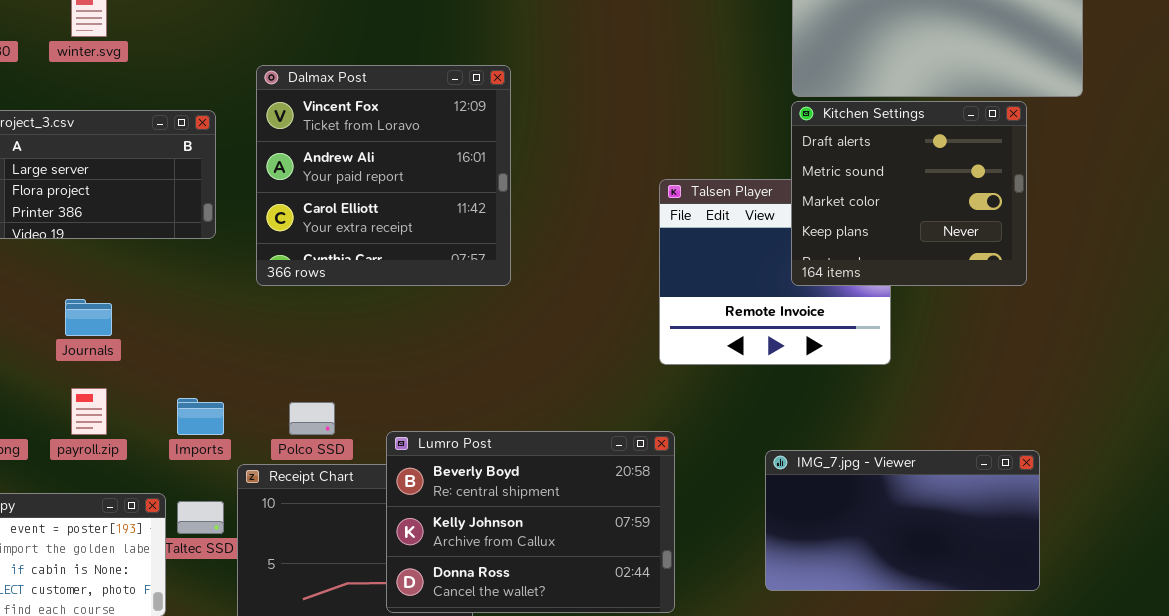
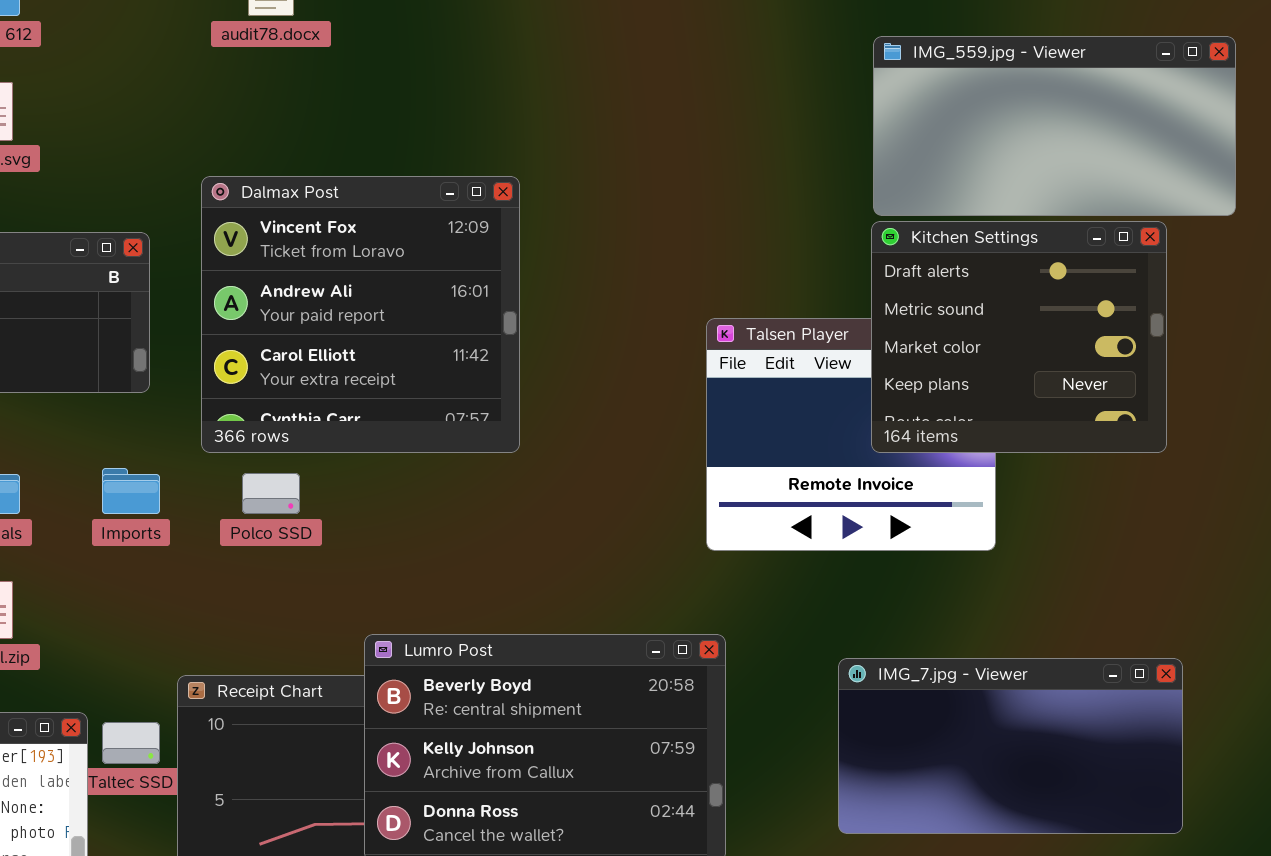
Imports: [177,398,224,435] -> [102,468,160,514], moved
Polco SSD: [289,402,335,435] -> [242,473,300,514], moved

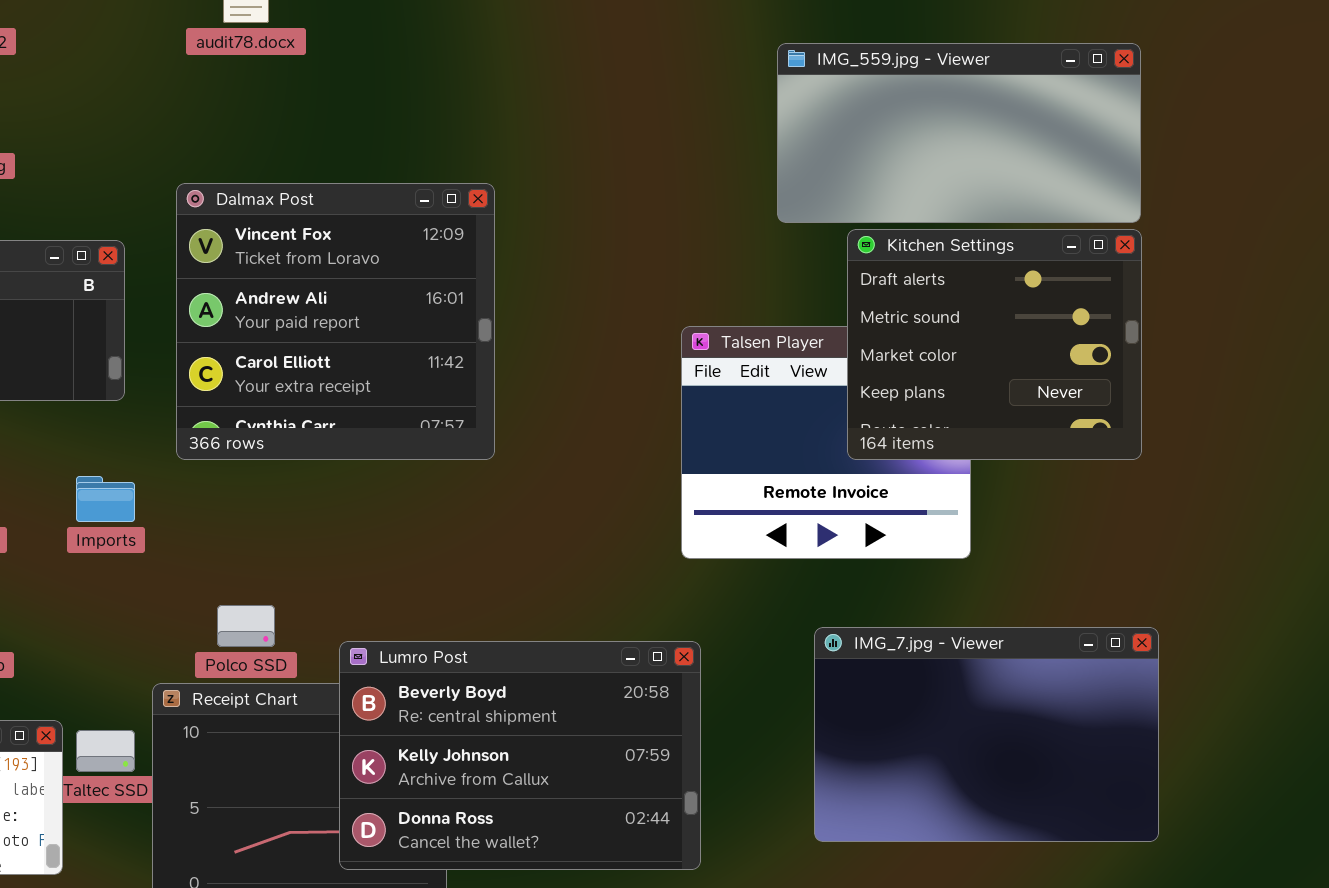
IMG_559.jpg - Viewer: [873,36,1236,216] -> [777,43,1141,223], moved
Polco SSD: [242,473,300,514] -> [217,605,275,647], moved
IMG_7.jpg - Viewer: [838,658,1183,834] -> [814,627,1159,842], resized

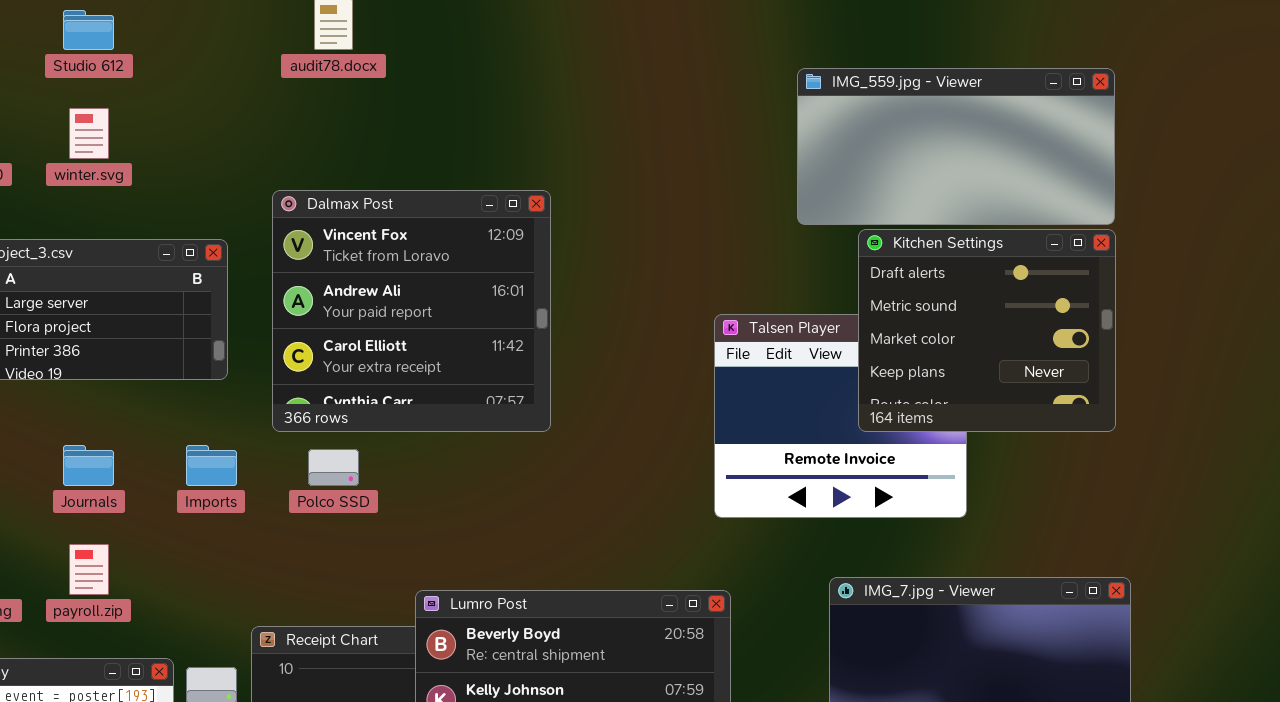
Polco SSD: [217,605,275,647] -> [308,449,359,486], moved

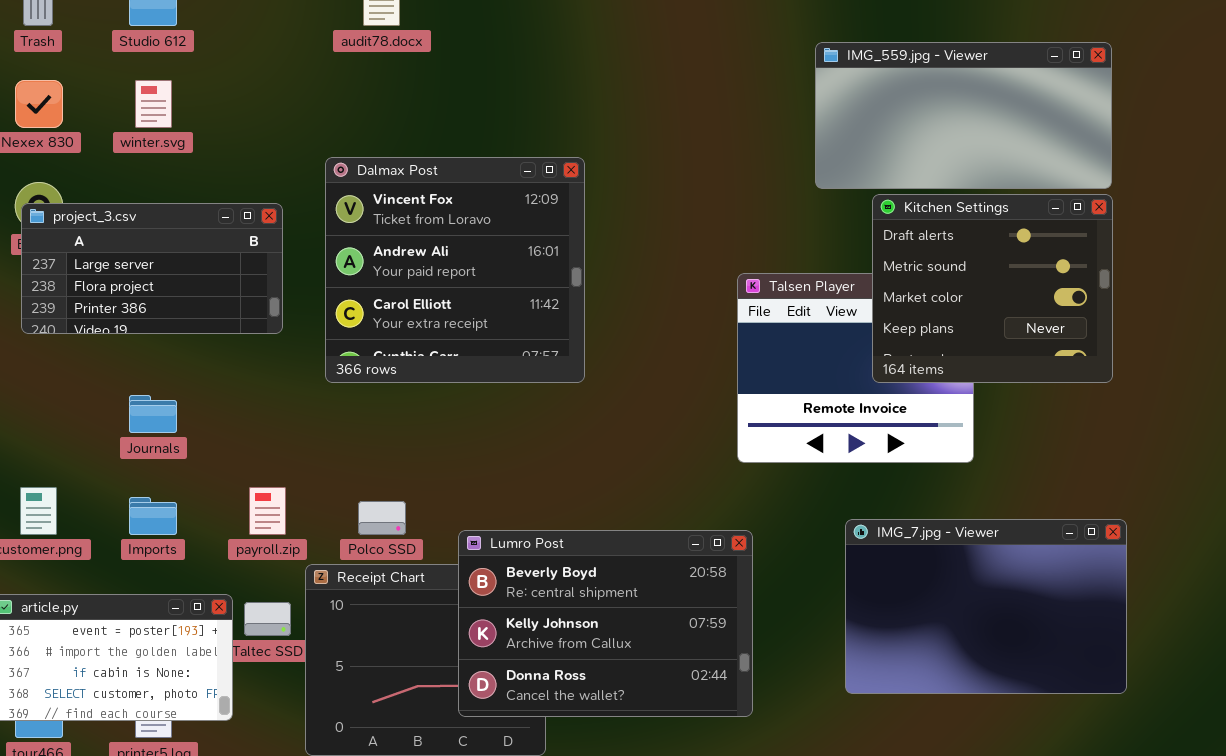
Imports: [186,445,237,486] -> [129,497,177,535], moved
Polco SSD: [308,449,359,486] -> [358,501,406,535], moved
payroll.zip: [69,544,109,595] -> [249,487,286,535], moved

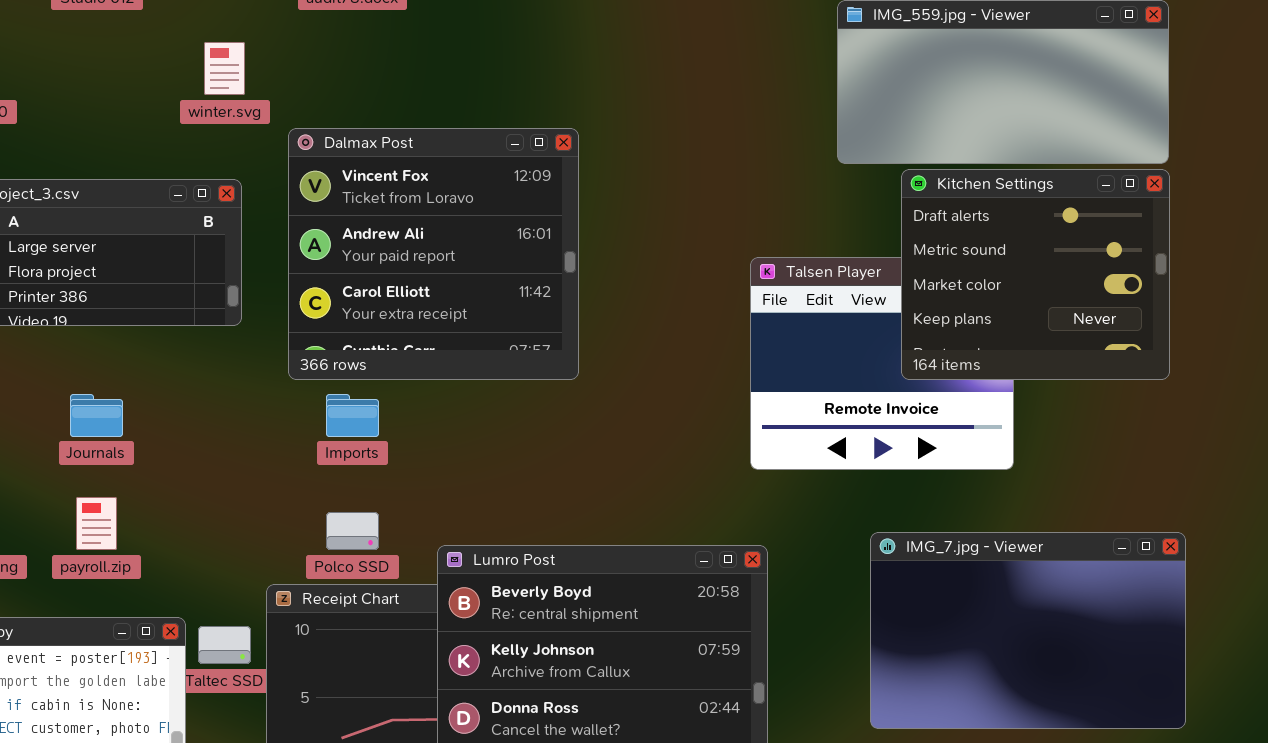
winter.svg: [135,80,172,128] -> [204,42,245,95], moved
payroll.zip: [249,487,286,535] -> [76,497,117,550], moved
Imports: [129,497,177,535] -> [326,394,379,437], moved

